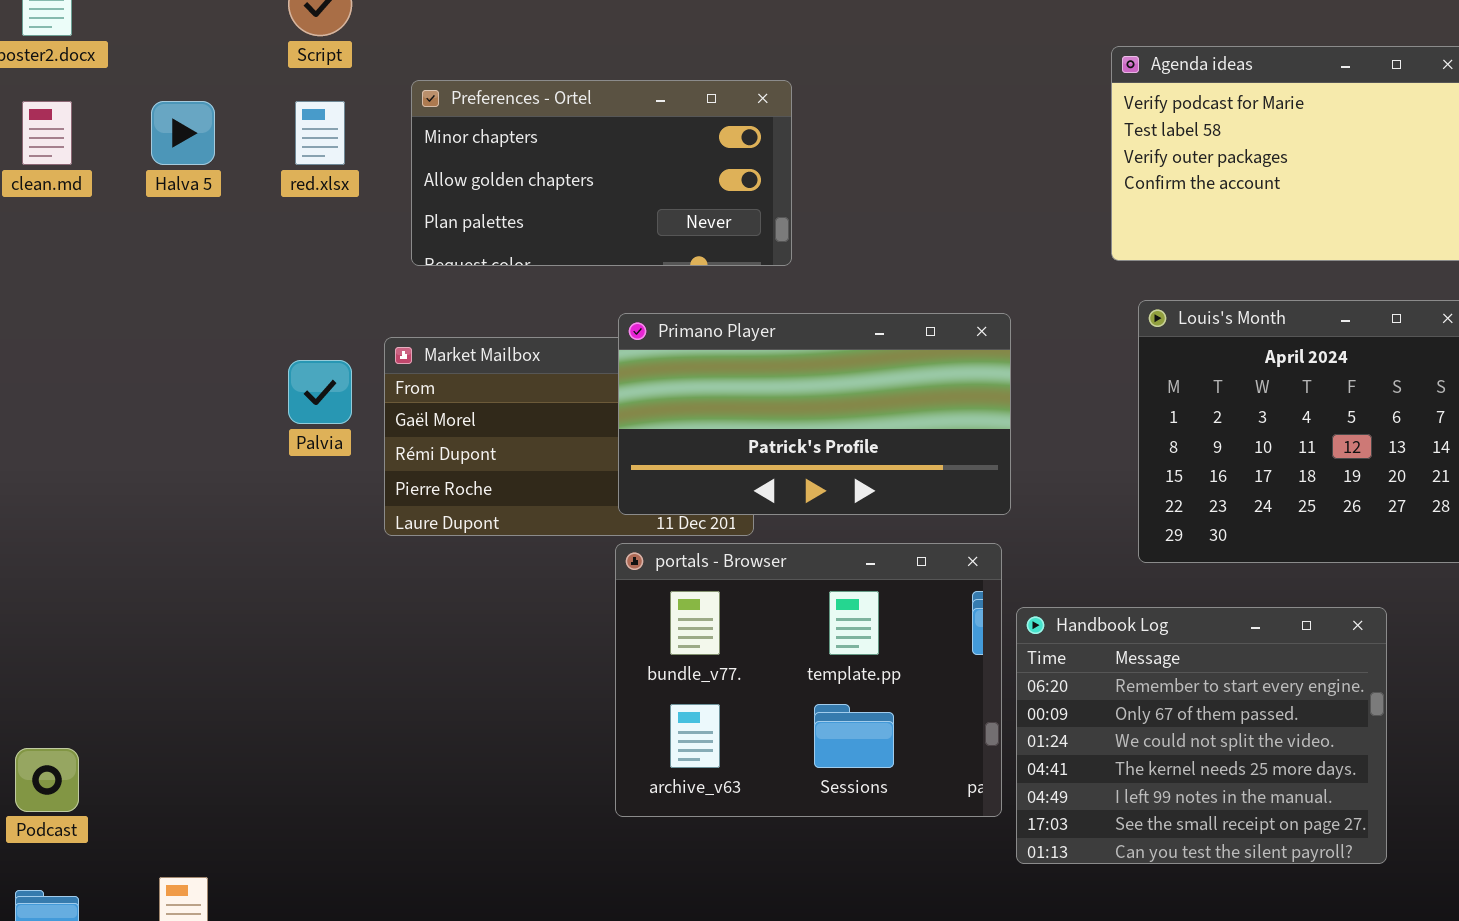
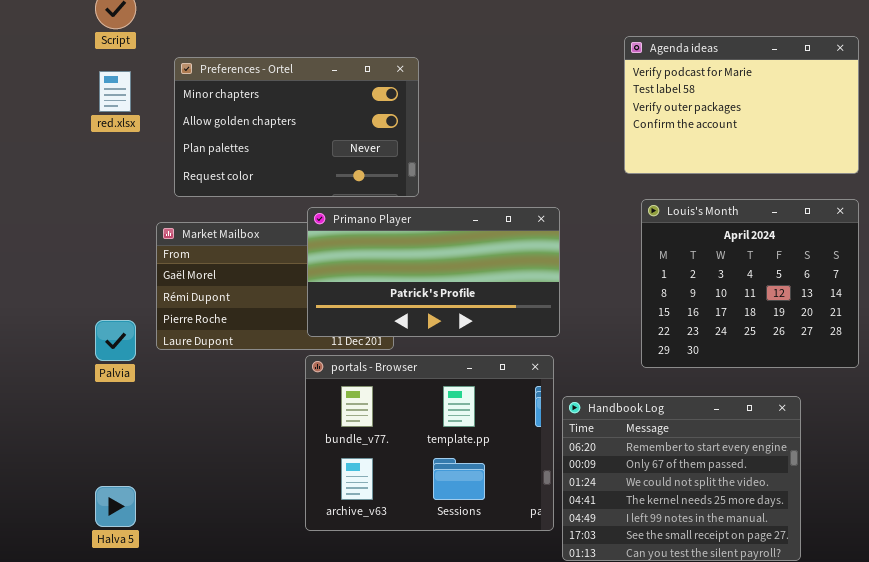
Preferences - Ortel: [411,80,792,266] -> [174,57,419,197], resized
Halva 5: [151,101,215,165] -> [95,486,136,527], moved
Palvia: [288,360,352,424] -> [95,320,136,361], moved

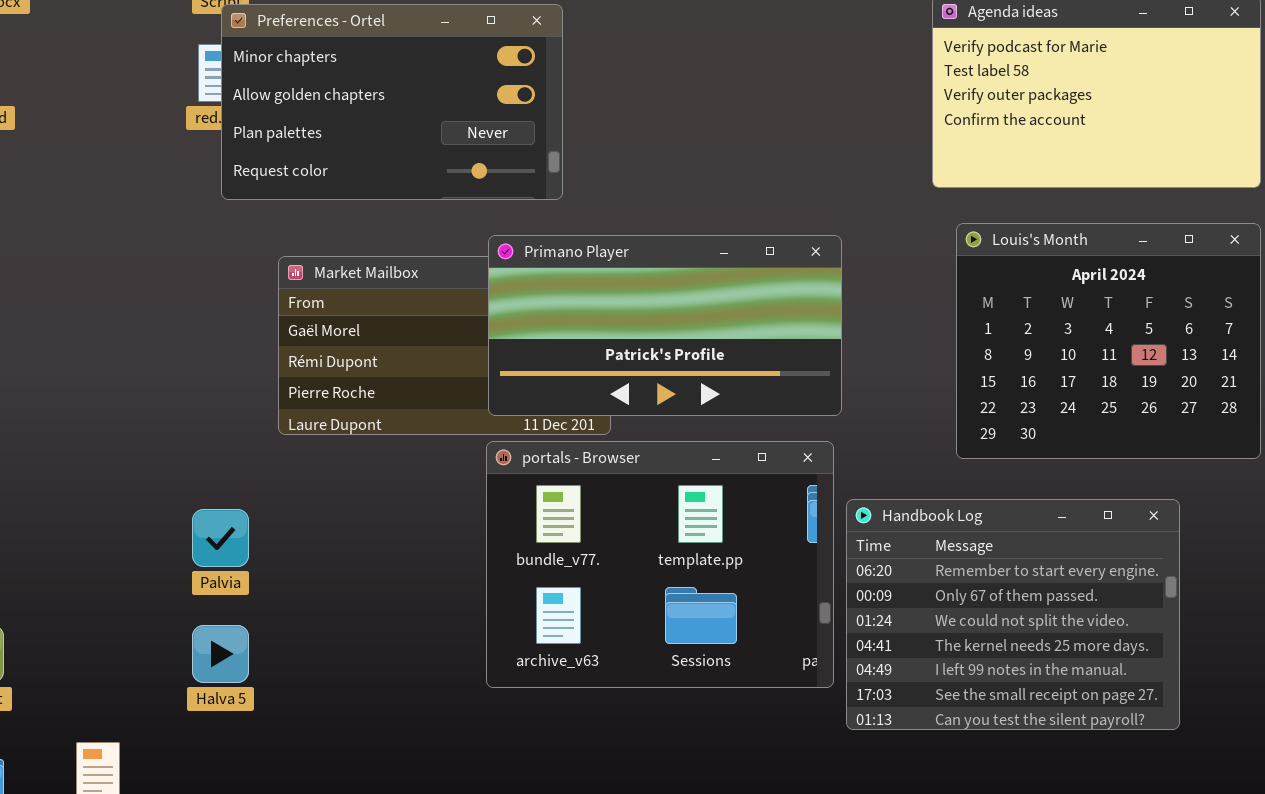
Preferences - Ortel: [174,57,419,197] -> [221,4,563,200], moved
Palvia: [95,320,136,361] -> [192,509,249,567], moved

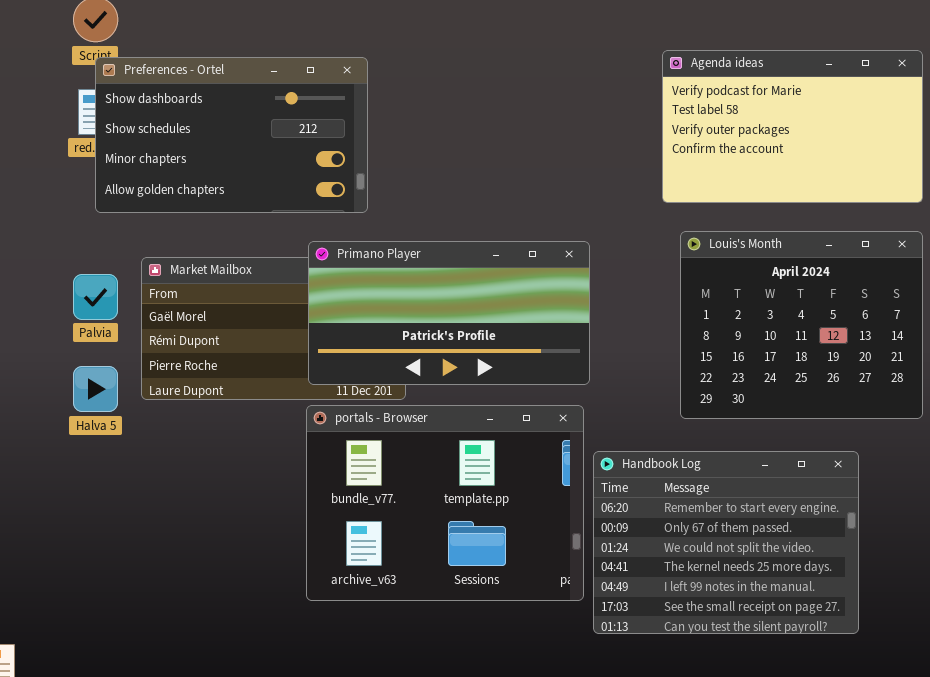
Preferences - Ortel: [221,4,563,200] -> [95,57,368,213], scrolled up 2 rows
Palvia: [192,509,249,567] -> [73,274,118,320], moved
Halva 5: [192,625,249,683] -> [73,366,118,412], moved

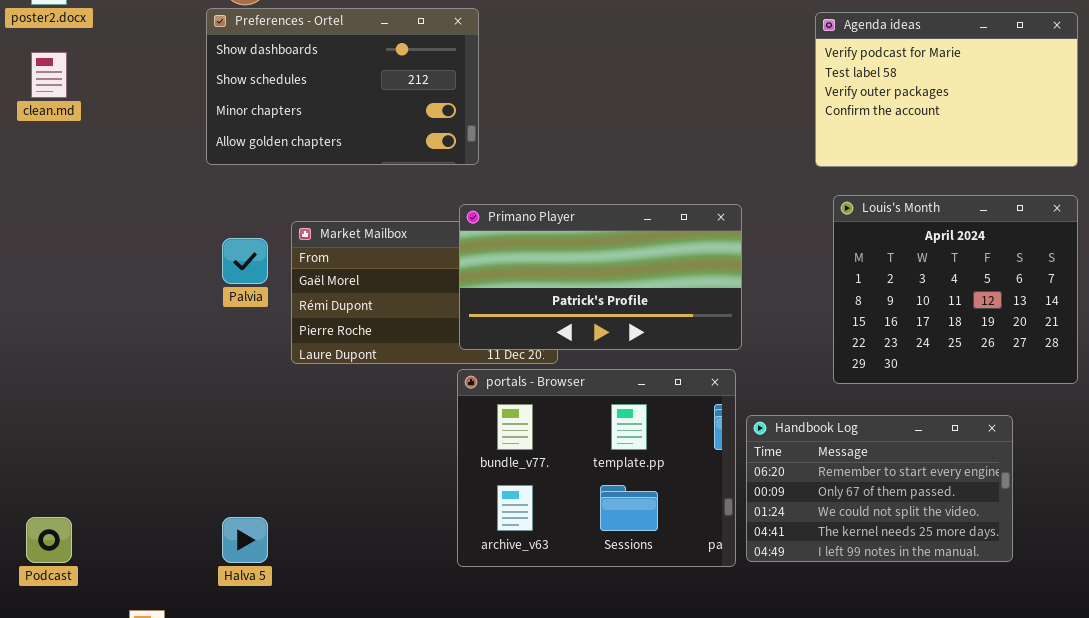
Preferences - Ortel: [95,57,368,213] -> [206,8,479,165], moved
Halva 5: [73,366,118,412] -> [222,517,268,563], moved
Handbook Log: [593,451,859,634] -> [746,415,1013,562], resized

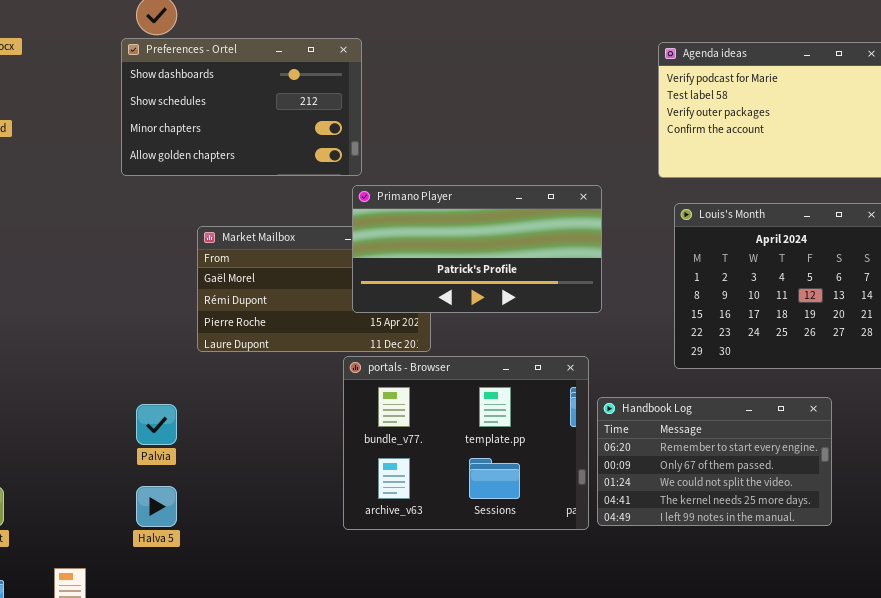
Primano Player: [459,204,742,350] -> [352,185,602,313], moved
Palvia: [222,238,268,284] -> [136,404,177,445], moved

